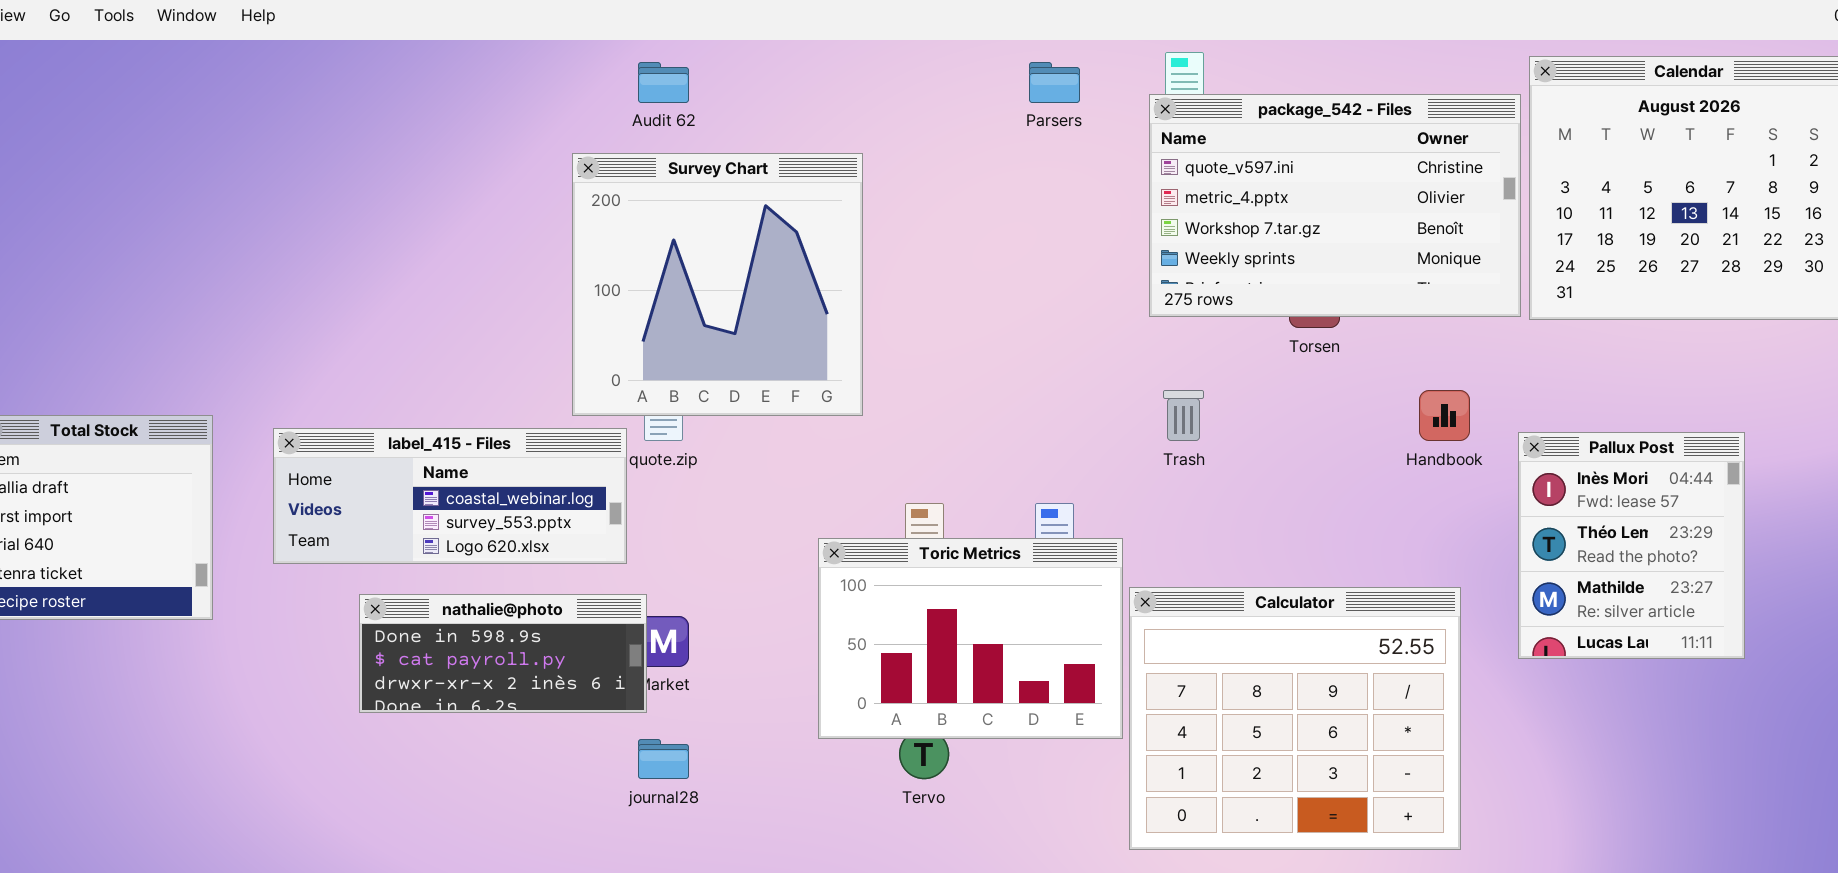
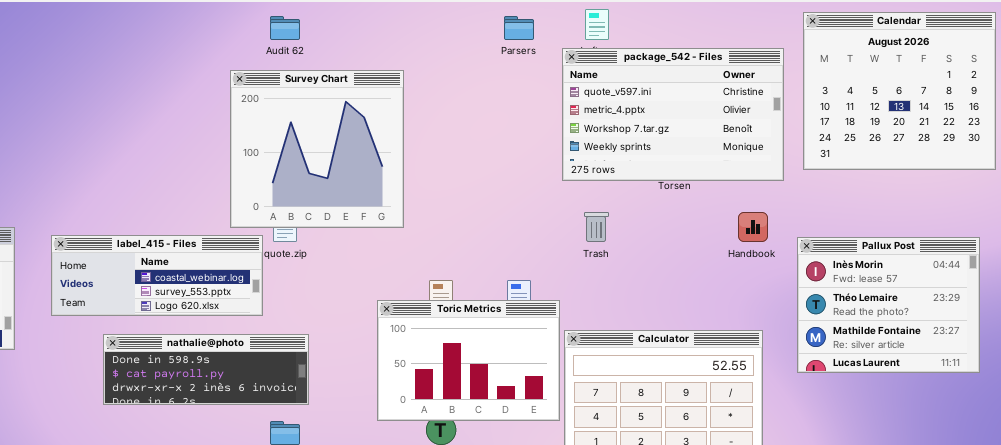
package_542 - Files: [1149,94,1521,317] -> [562,48,784,181], moved
Pallux Post: [1518,432,1745,659] -> [797,237,980,373], resized
nathalie@photo: [359,594,647,713] -> [103,334,309,405], resized

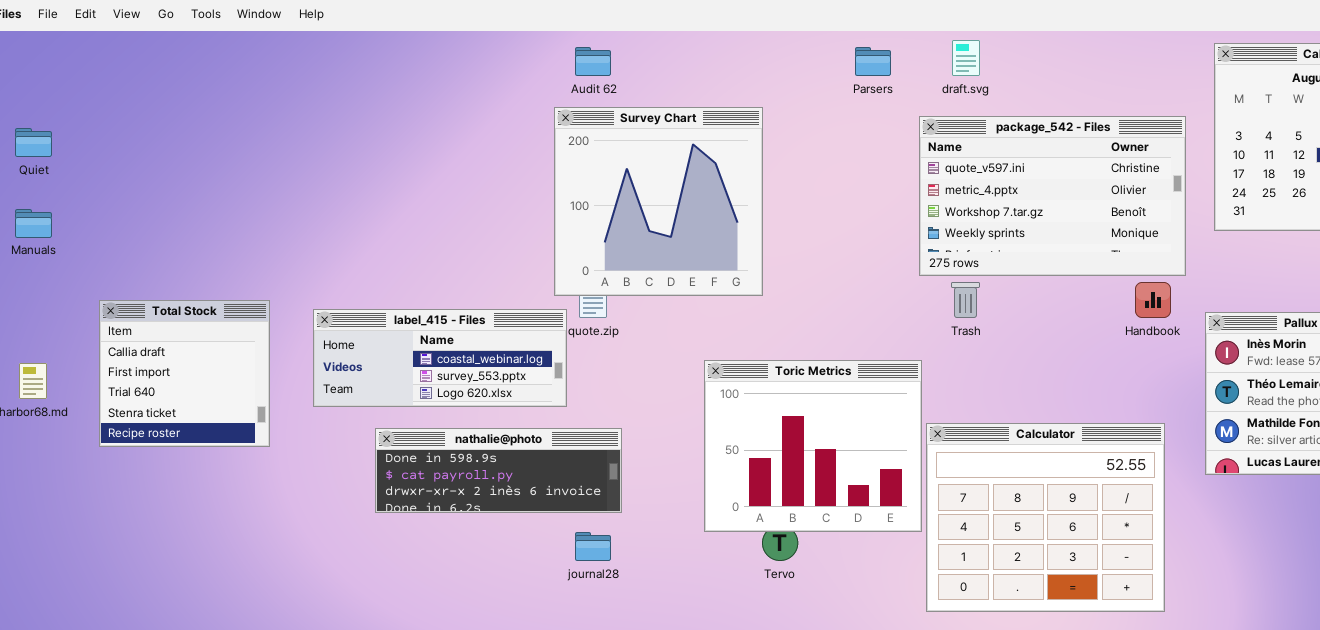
package_542 - Files: [562,48,784,181] -> [919,116,1186,276], moved
Survey Chart: [230,70,404,228] -> [554,107,763,296], moved
Toric Metrics: [377,300,560,421] -> [704,360,922,532], resized

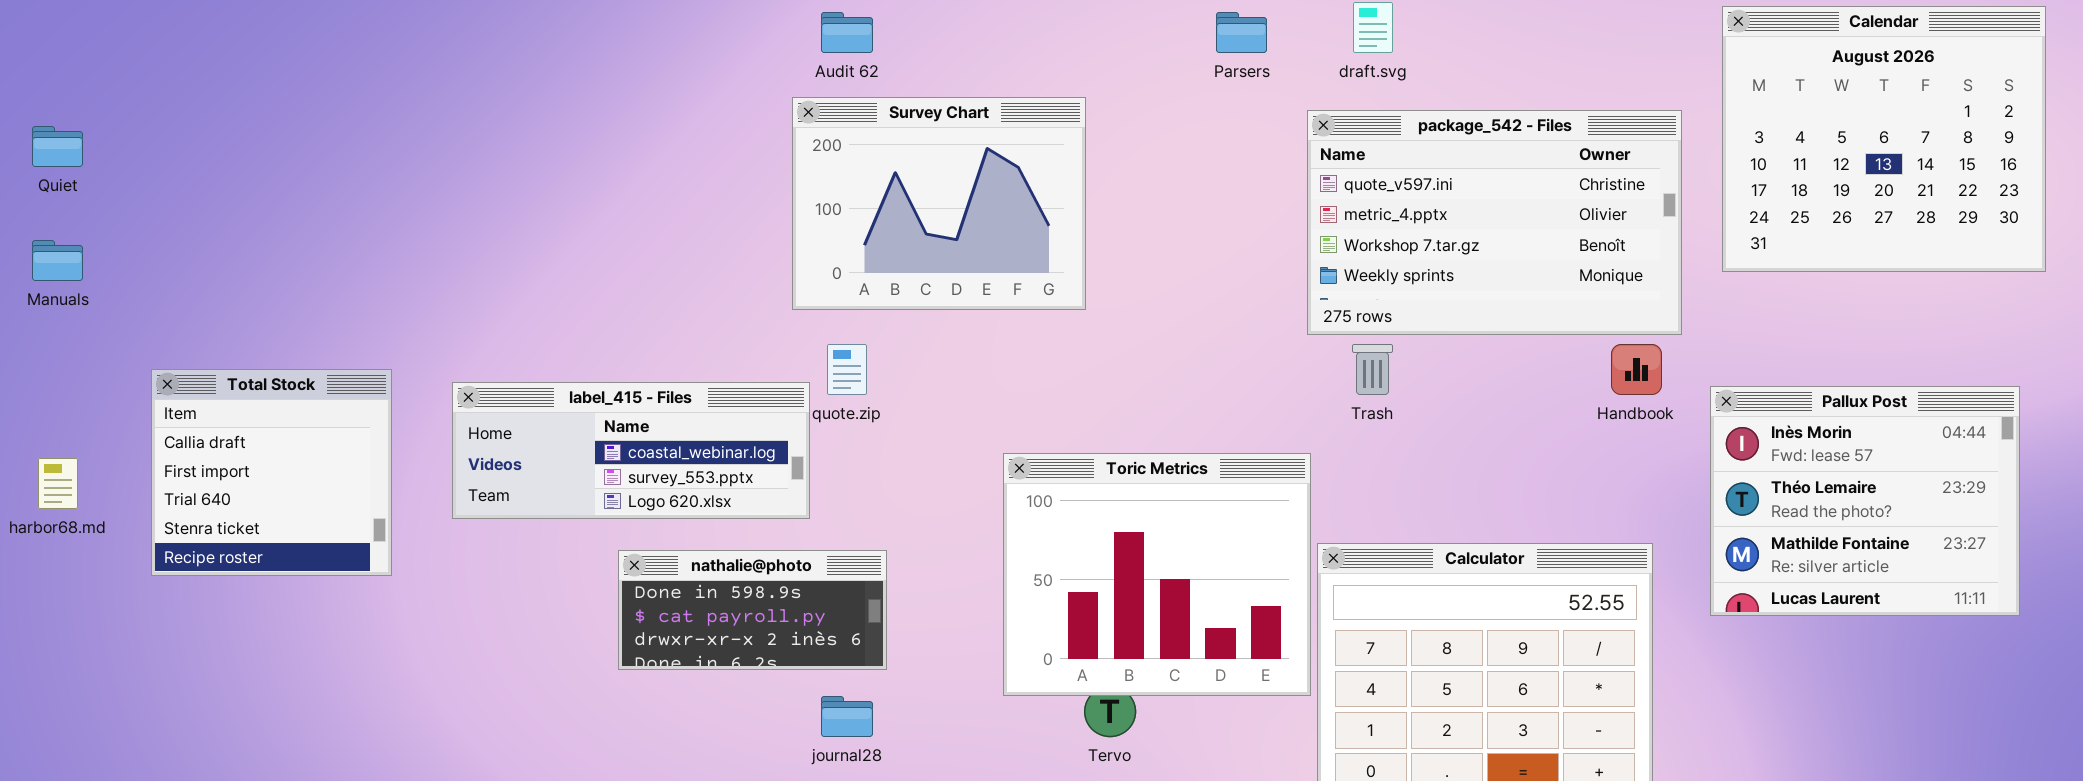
Survey Chart: [554,107,763,296] -> [792,97,1086,310], resized
nathalie@photo: [375,428,622,513] -> [618,550,887,670], resized

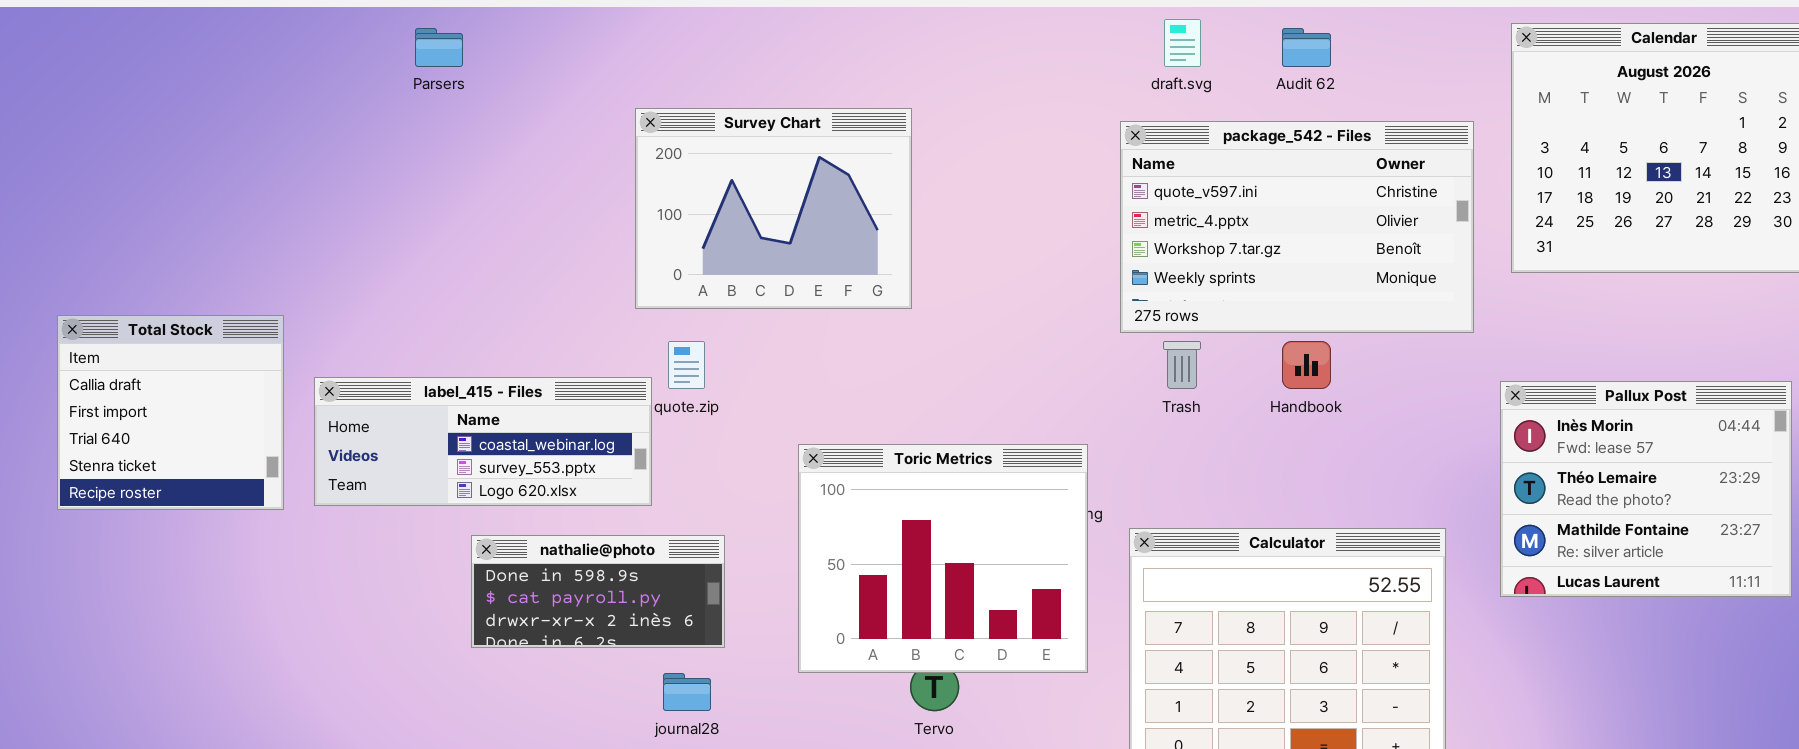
Audit 62: [821,12,873,53] -> [1282,28,1331,67], moved
Parsers: [1216,12,1267,53] -> [415,28,463,67], moved
Handbook: [1611,344,1662,395] -> [1282,341,1331,389], moved
Total Stock: [151,369,392,576] -> [57,315,284,510], moved
Toric Metrics: [1003,453,1311,696] -> [798,444,1088,673], moved

